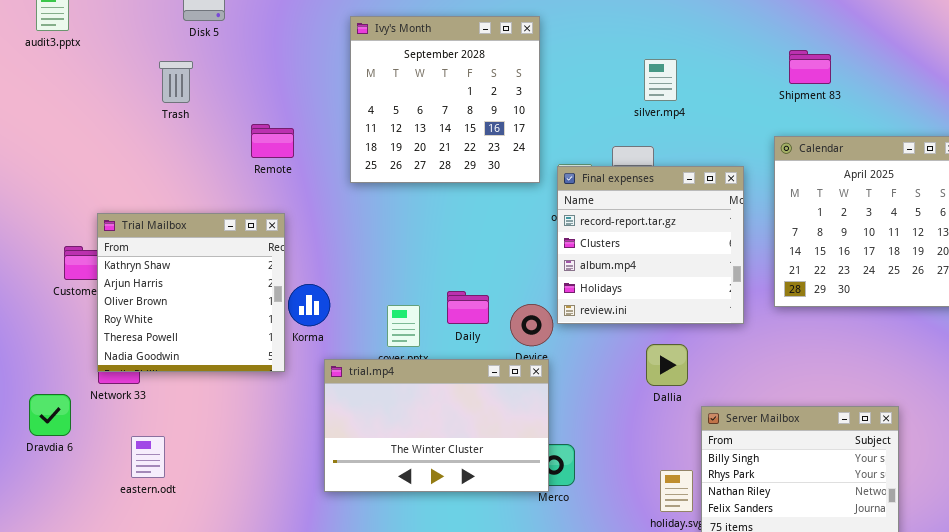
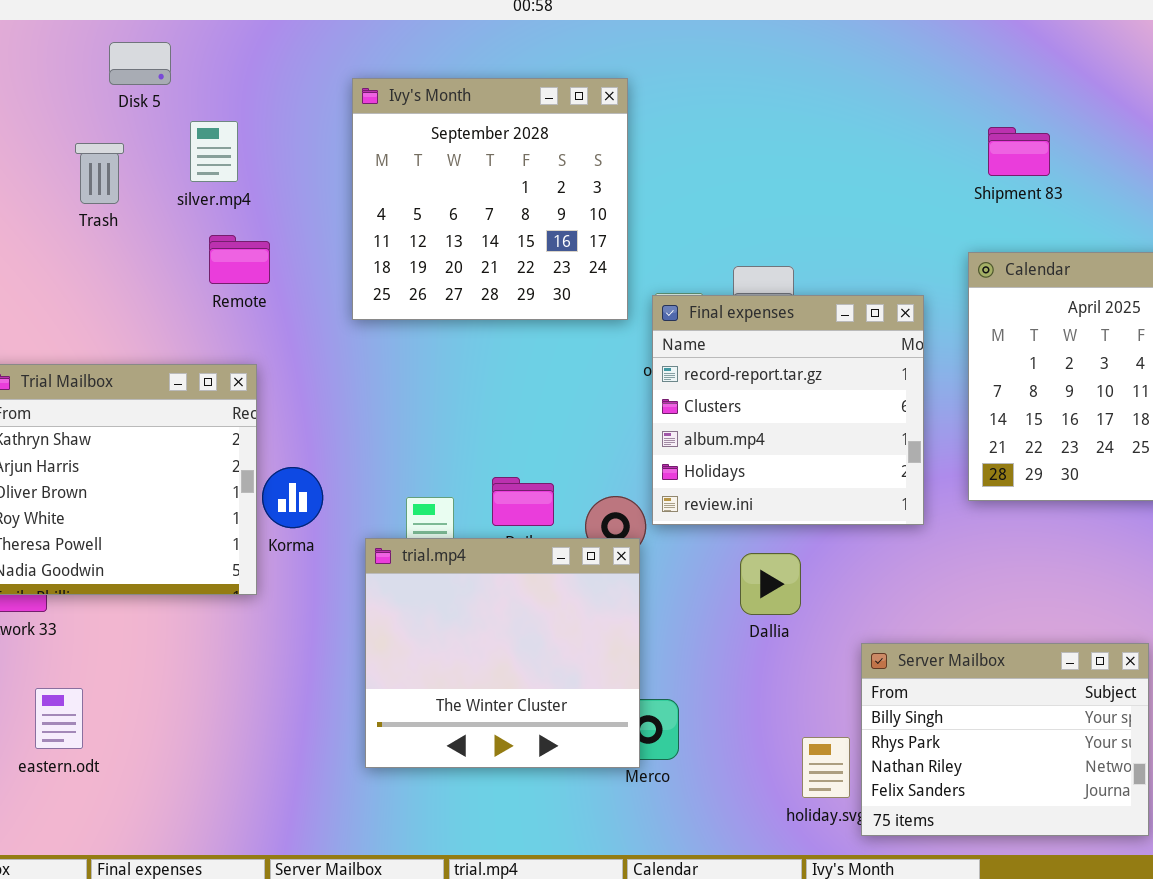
silver.mp4: [644,59,677,101] -> [190,121,238,182], moved
Dallia: [646,344,688,386] -> [740,553,801,615], moved
trial.mp4: [324,359,549,492] -> [365,538,640,768], resized

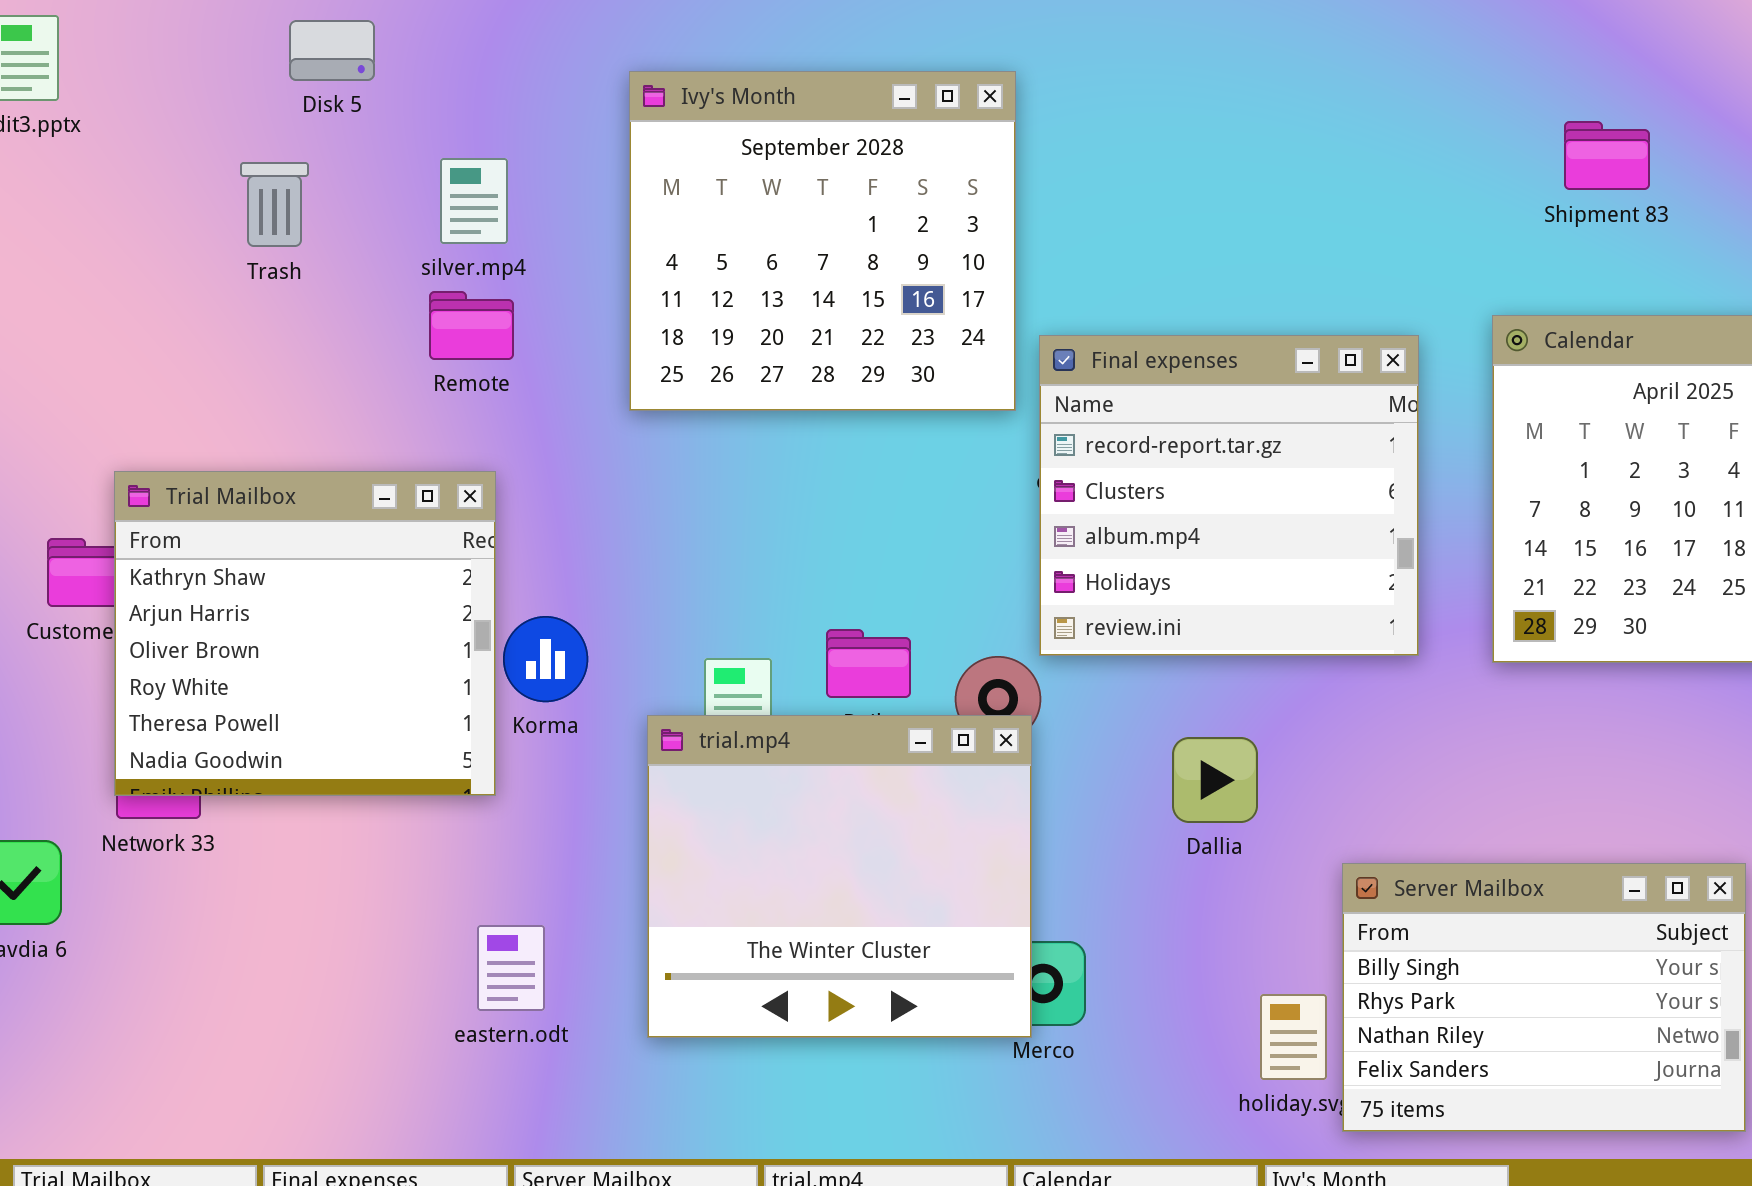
silver.mp4: [190,121,238,182] -> [440,158,508,244], moved
Shipment 83: [988,127,1050,176] -> [1564,121,1650,190], moved
Final expenses: [652,295,924,525] -> [1039,335,1419,656], moved
eastern.odt: [35,688,83,749] -> [477,925,545,1011], moved

